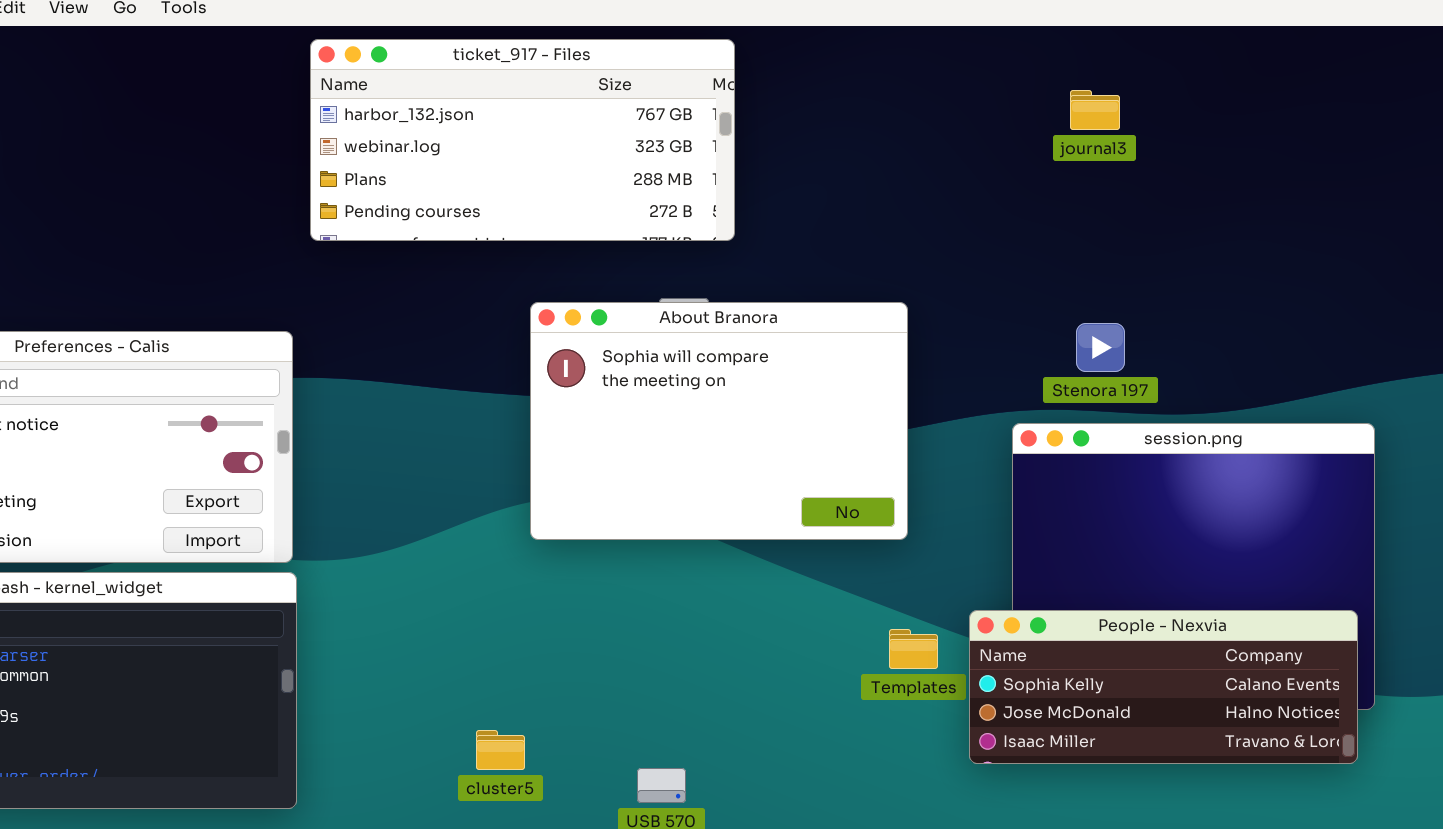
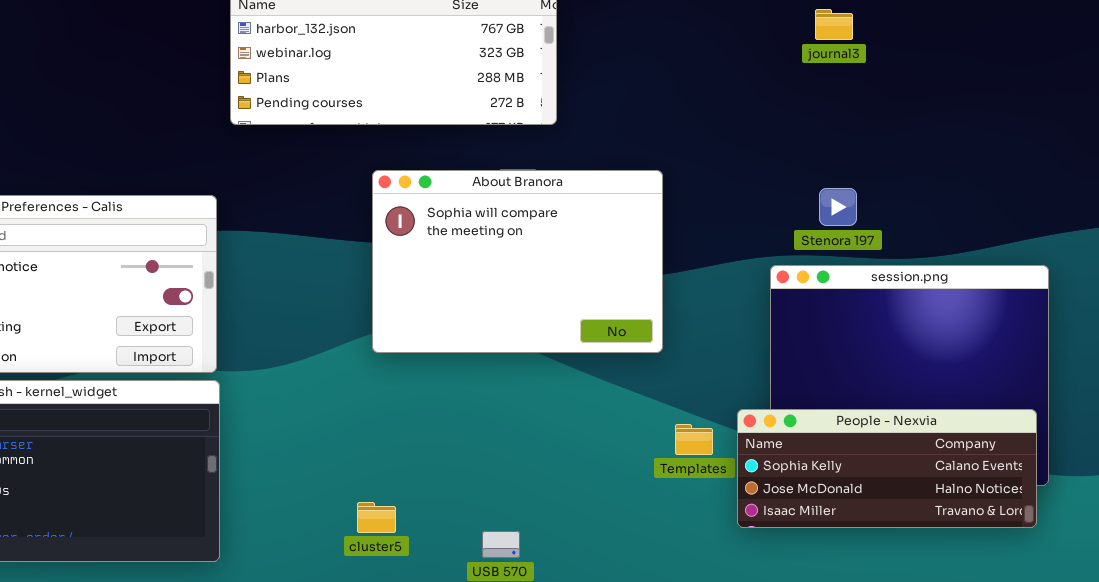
About Branora: [530,302,908,540] -> [372,170,663,353], moved

